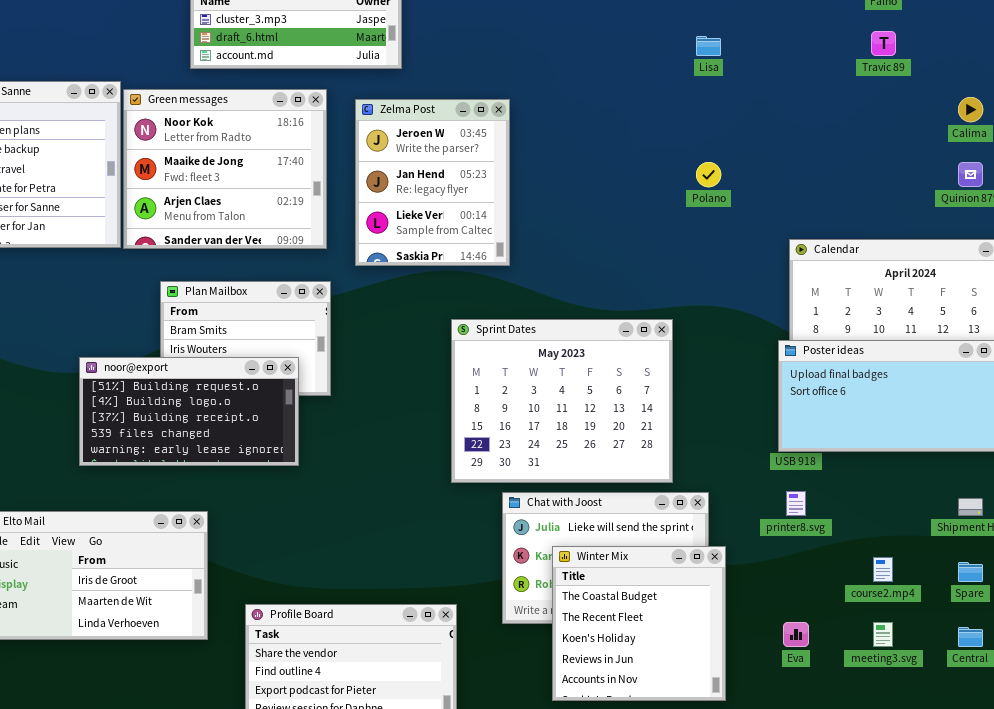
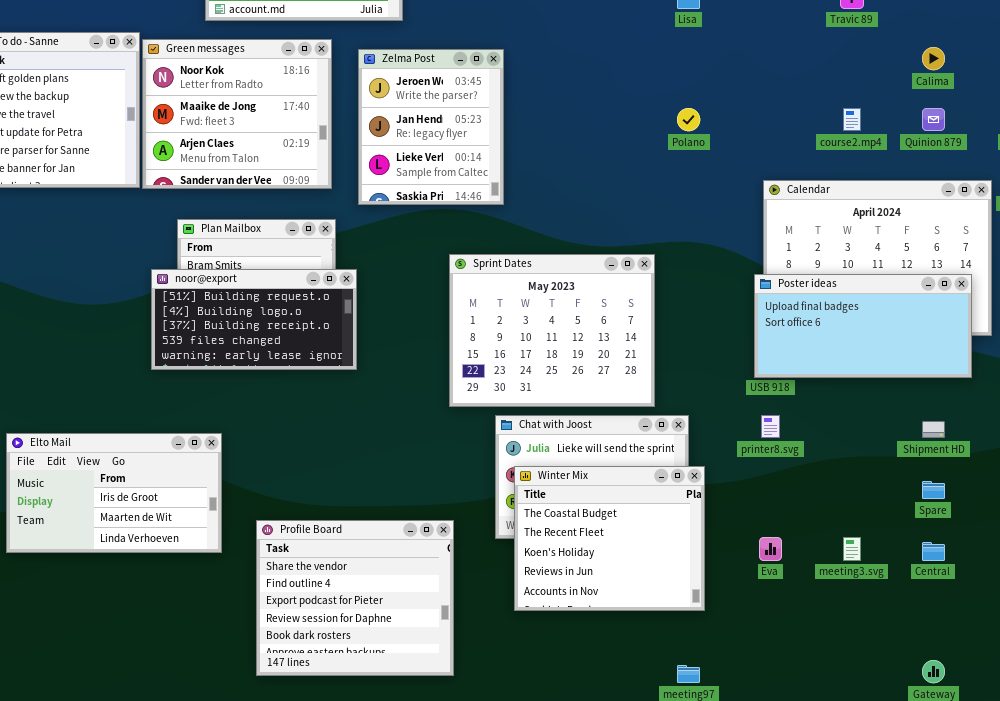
noor@export: [79,357,299,466] -> [151,269,357,370], moved
Winter Mix: [552,546,726,701] -> [514,466,705,611], resized
course2.mp4: [873,557,893,582] -> [843,108,861,131], moved

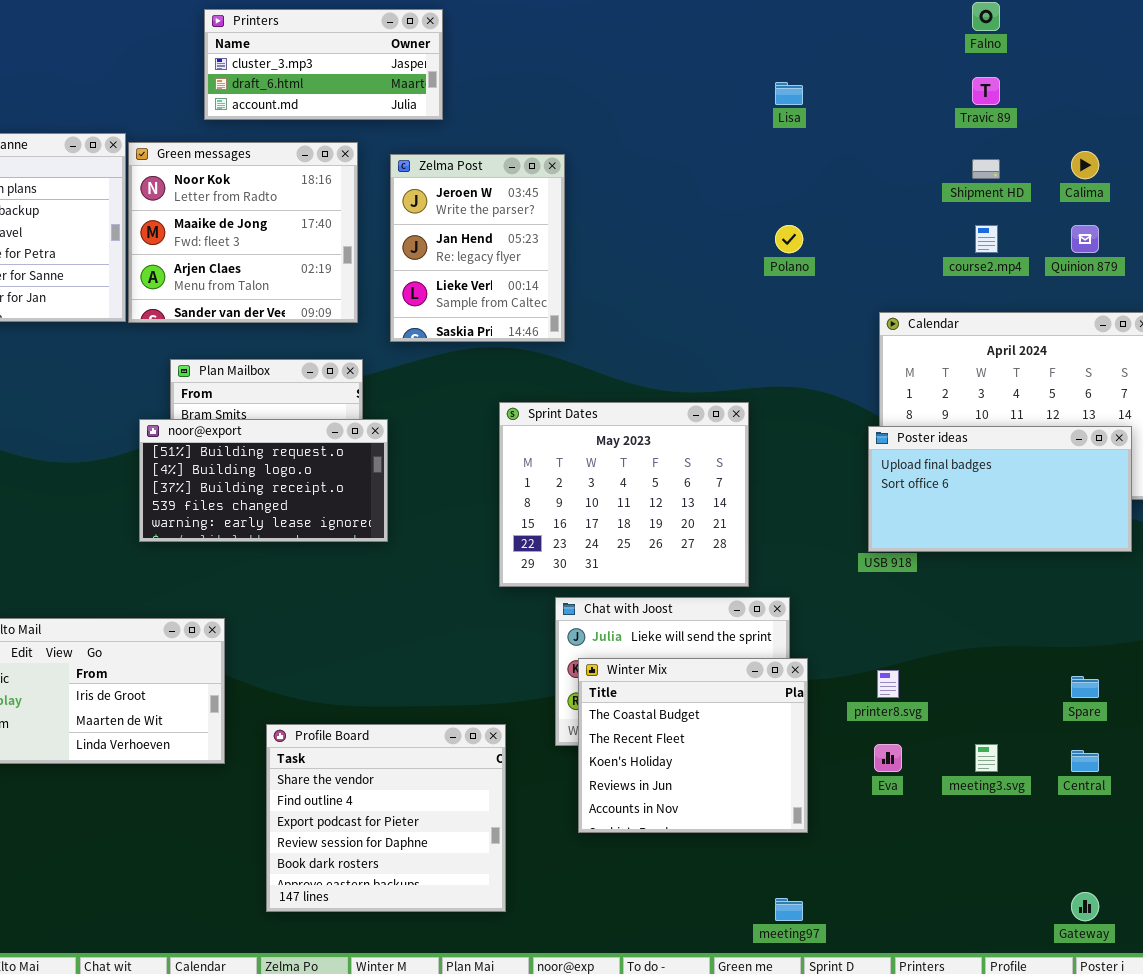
printer8.svg: [761,415,780,438] -> [877,670,899,698], moved
Shipment HD: [922,421,945,438] -> [972,159,1000,179], moved

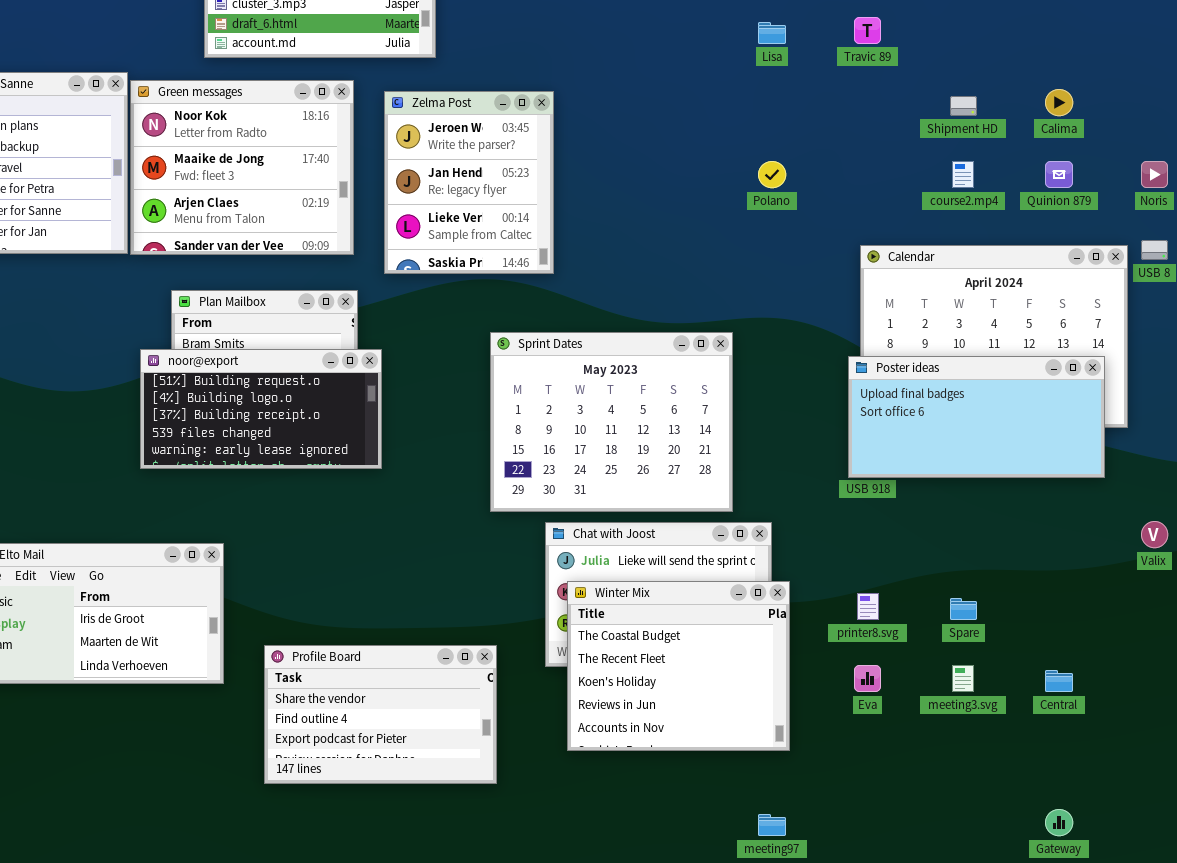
Travic 89: [972,77,1000,105] -> [854,17,881,44], moved
Spare: [1071,676,1099,698] -> [950,598,977,620], moved
Profile Board: [266,724,506,912] -> [264,645,497,784], resized

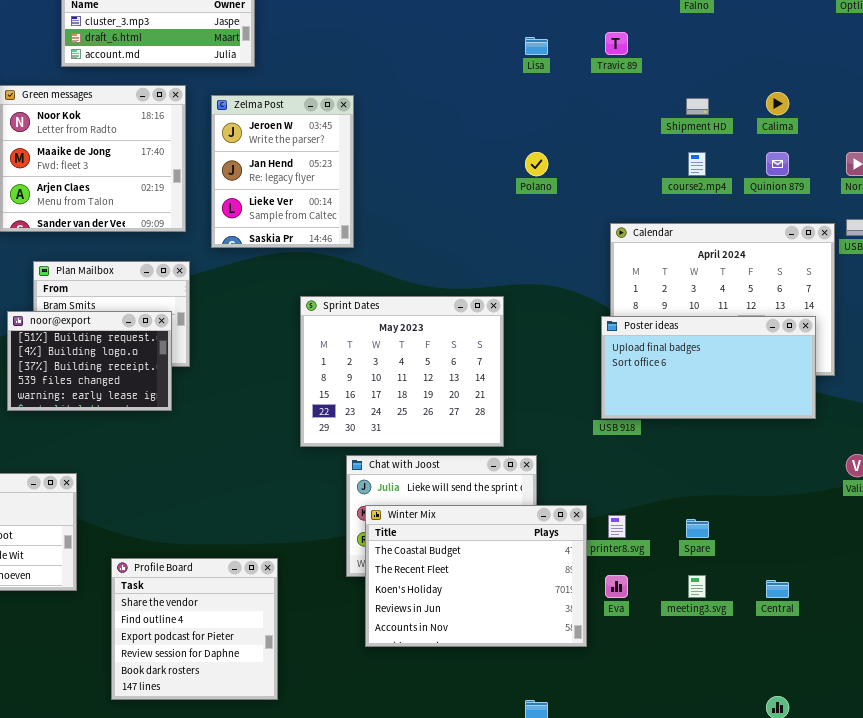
noor@export: [140,349,382,469] -> [7,311,172,411], resized
Winter Mix: [567,581,790,751] -> [365,505,587,647], resized
Profile Board: [264,645,497,784] -> [111,558,278,700], resized

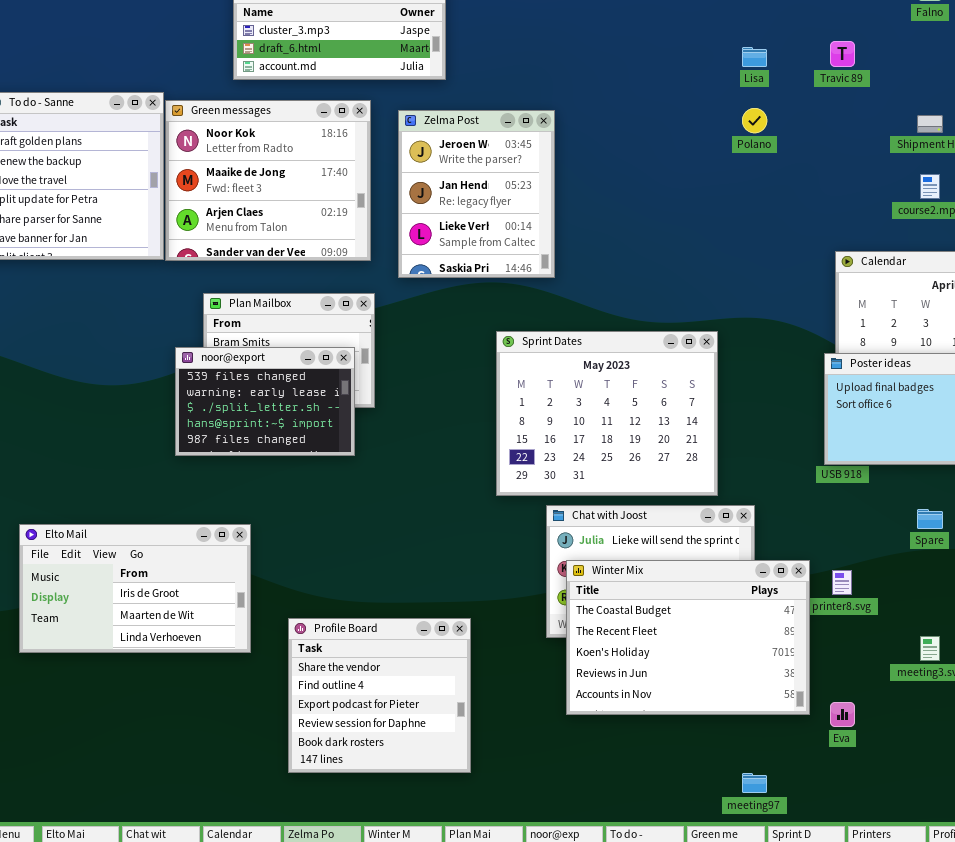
Polano: [525,152,548,176] -> [742,108,767,133], moved
noor@export: [7,311,172,411] -> [175,347,355,456], scrolled down 3 rows
Spare: [686,519,709,538] -> [917,509,943,529], moved
Eva: [605,575,628,598] -> [830,702,855,727], moved

